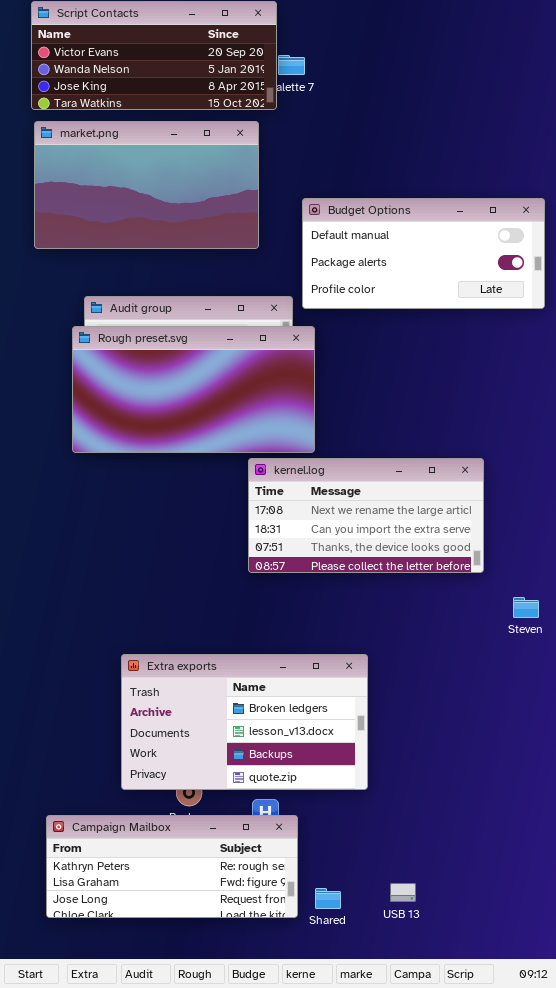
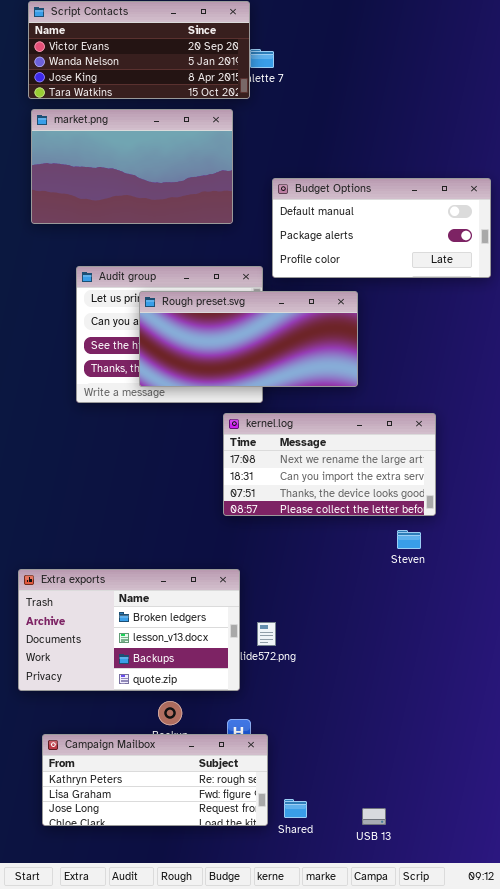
Rough preset.svg: [72,326,315,453] -> [139,291,358,387], moved, resized
Steven: [513,597,539,618] -> [397,530,421,549], moved
Extra exports: [121,654,368,790] -> [18,569,240,691], moved
USB 13: [390,883,416,902] -> [362,808,386,825], moved

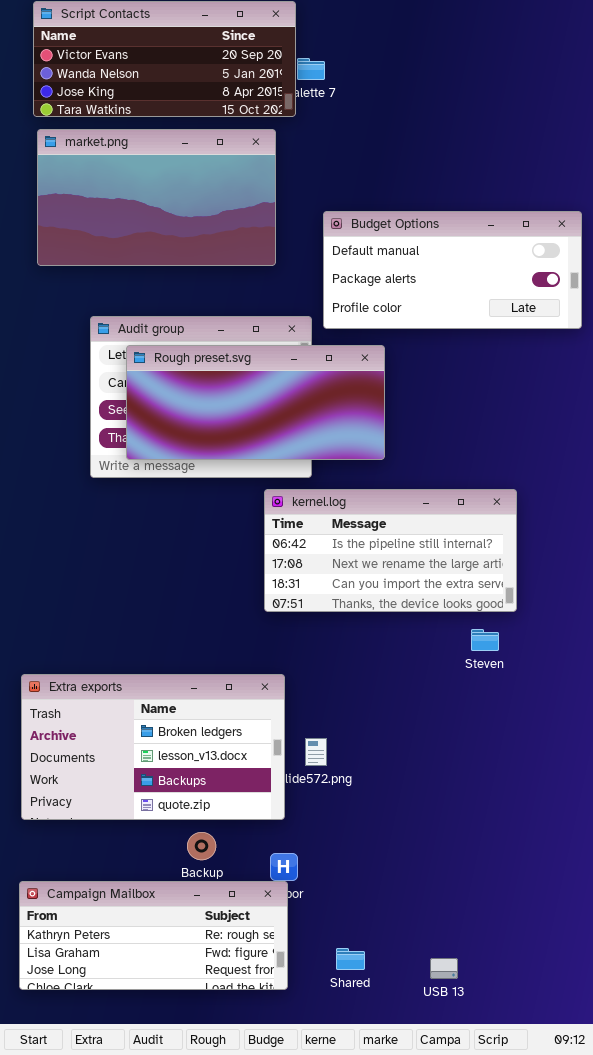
Rough preset.svg: [139,291,358,387] -> [126,345,385,460], moved
kernel.log: [223,413,436,516] -> [264,489,517,612], scrolled up 1 row
Campaign Mailbox: [42,734,268,826] -> [19,881,288,990], moved

